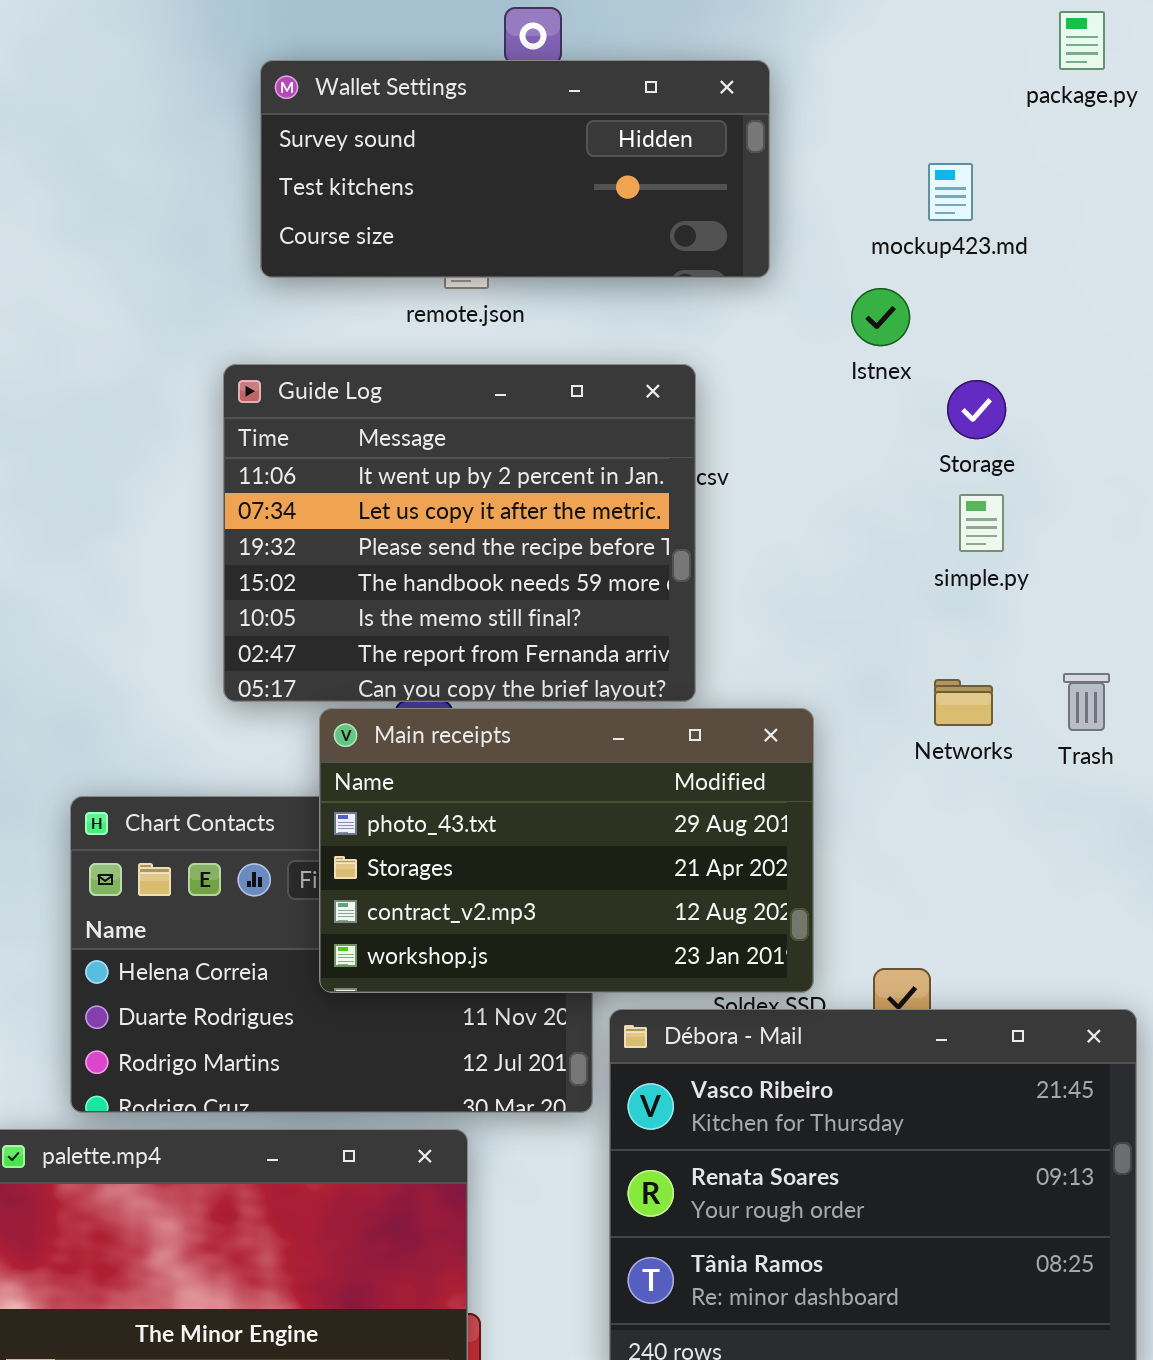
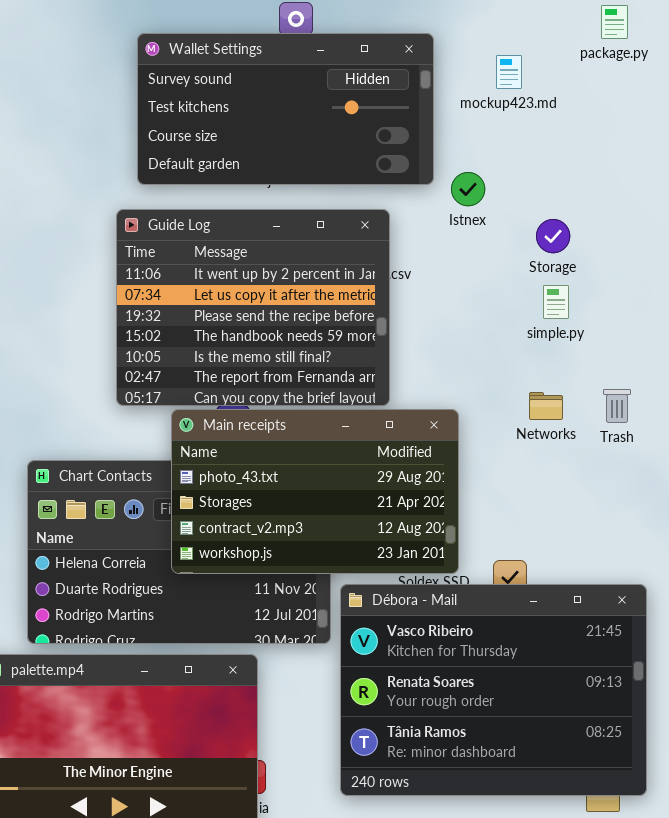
Wallet Settings: [260,60,770,278] -> [137,33,434,185], resized
mockup423.md: [928,163,973,221] -> [496,55,522,89], moved
Istnex: [851,288,910,346] -> [451,172,485,206], moved

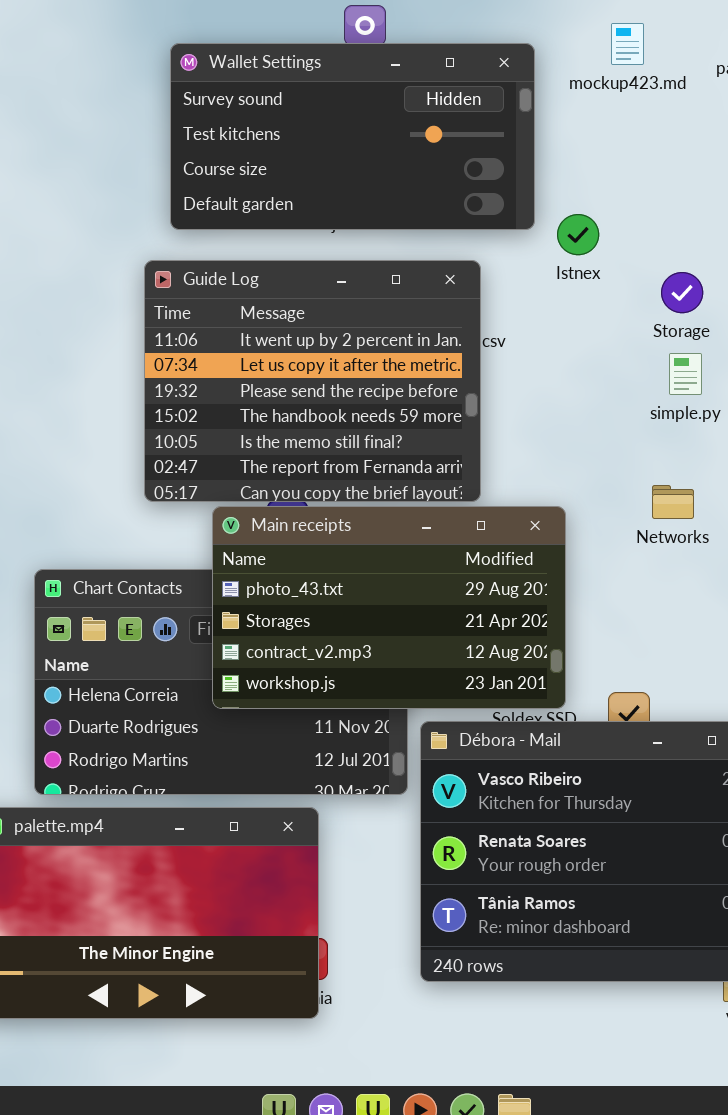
mockup423.md: [496,55,522,89] -> [611,23,644,65], moved

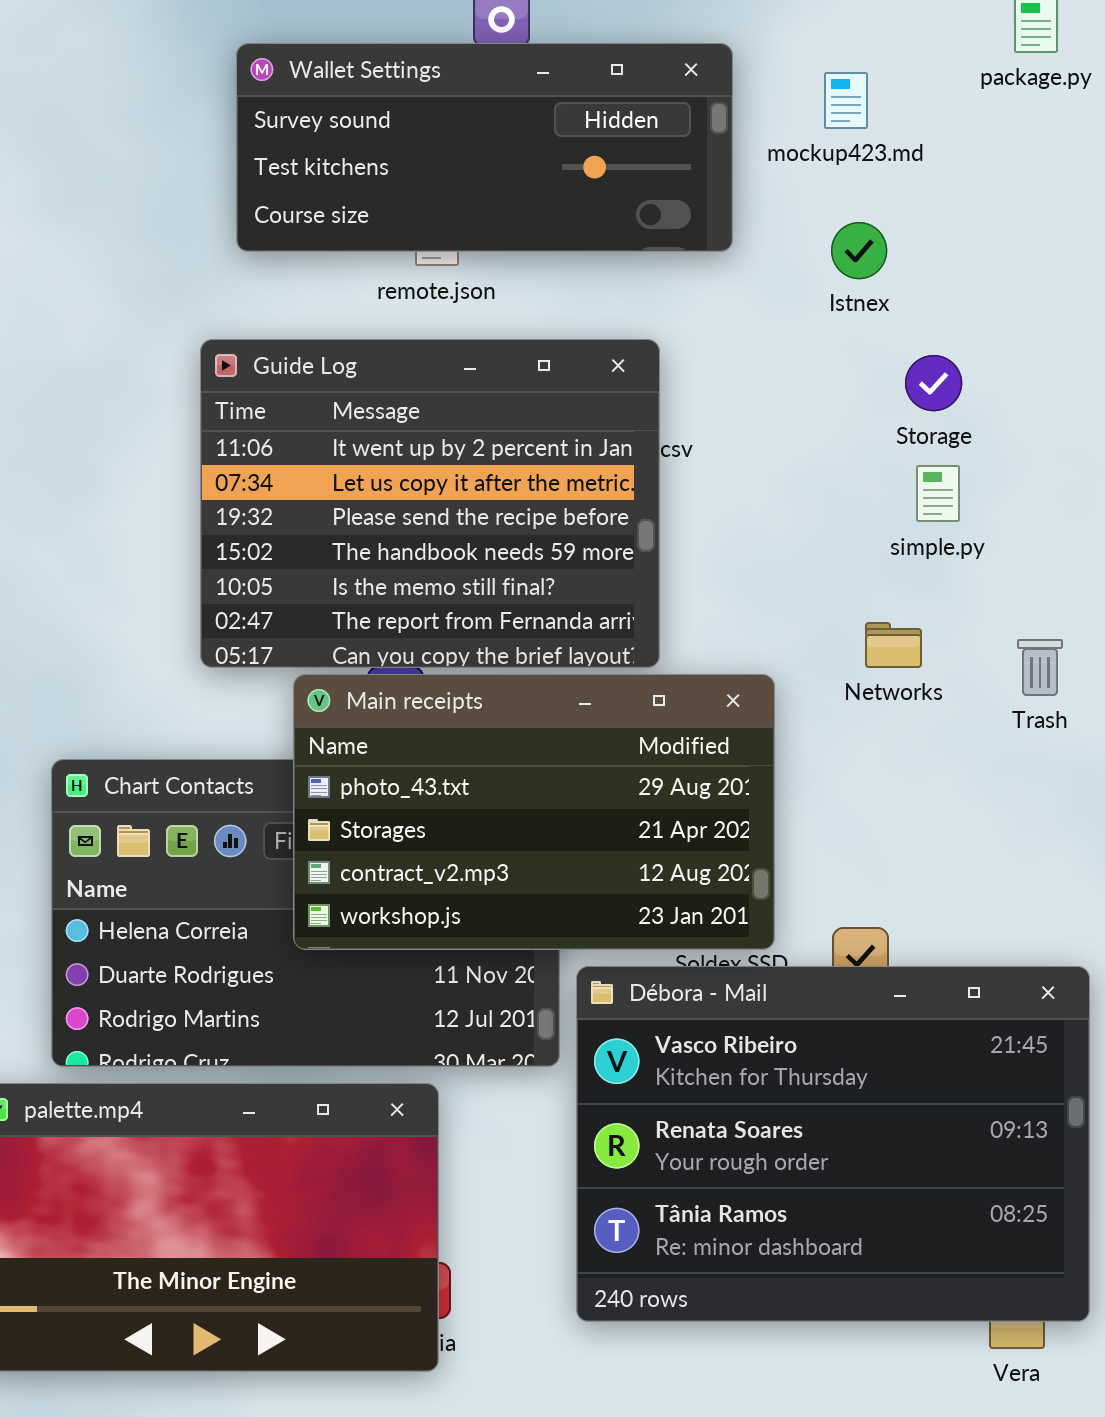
mockup423.md: [611,23,644,65] -> [824,72,868,129], moved
Wallet Settings: [170,43,535,230] -> [236,43,733,252], resized
Istnex: [557,214,599,255] -> [831,222,887,279], moved
Networks: [652,485,694,519] -> [865,622,922,668], moved

